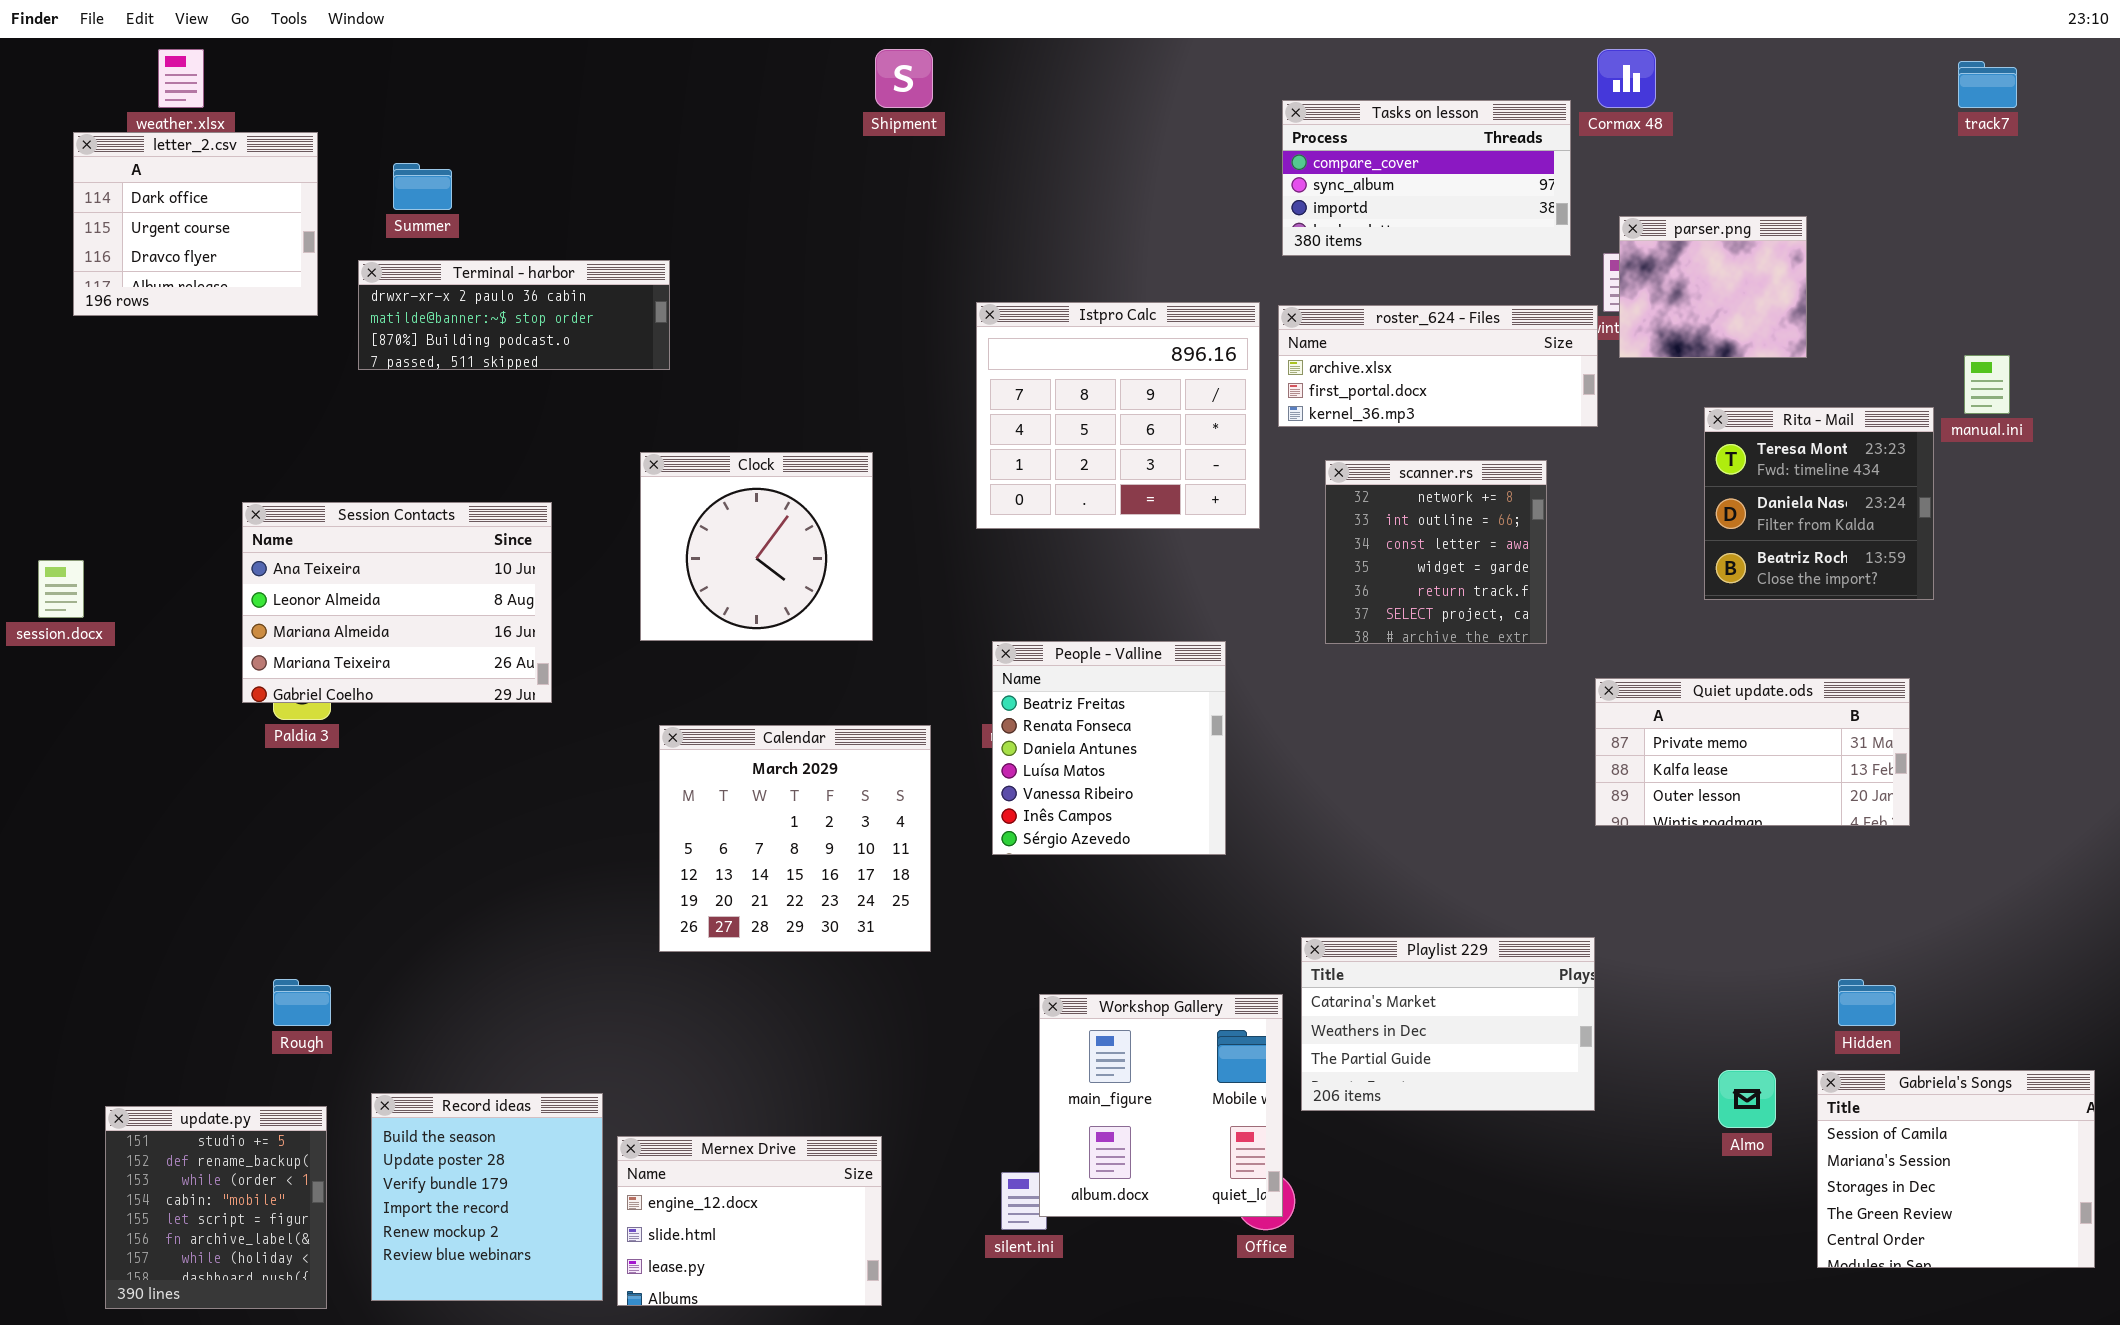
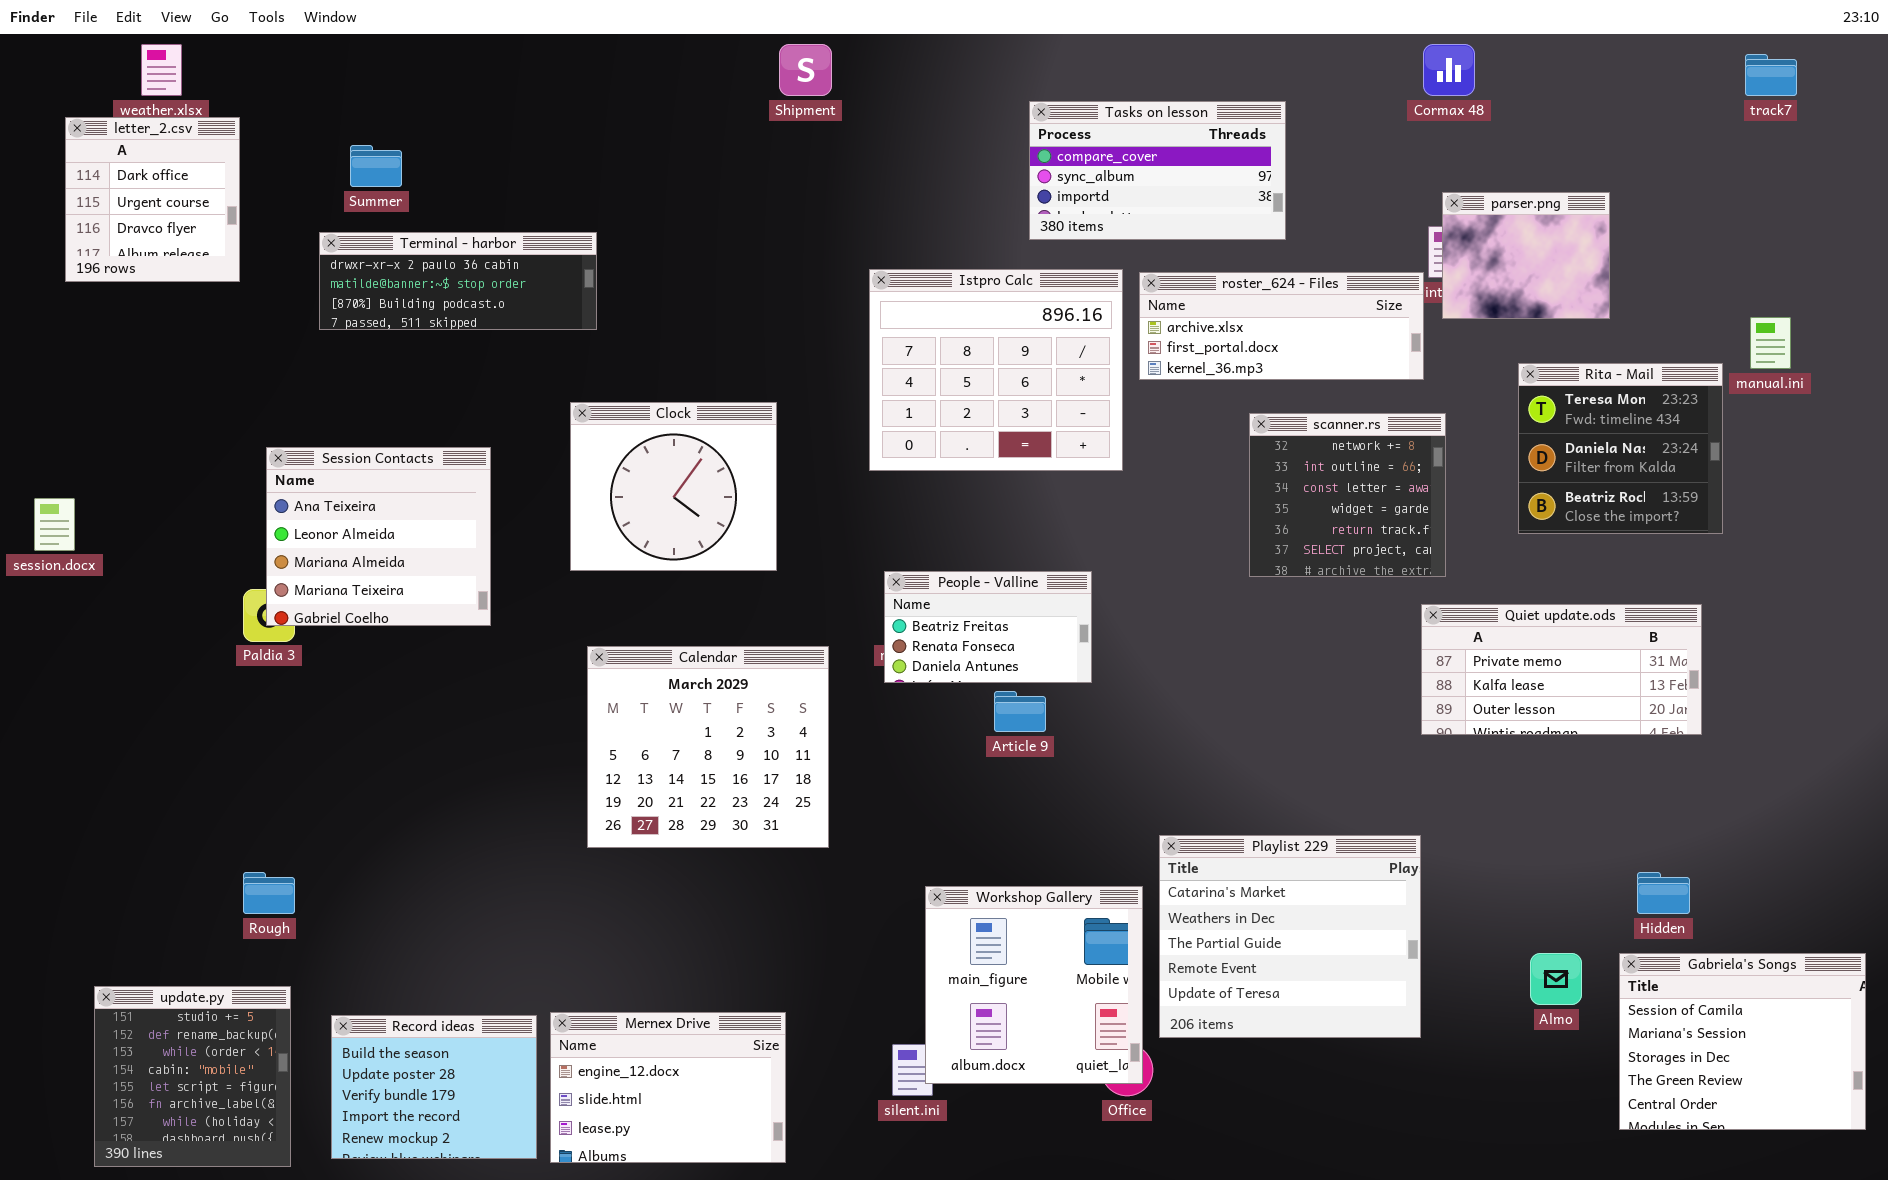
Tasks on lesson: [1282,100,1571,256] -> [1029,101,1286,240], moved
letter_2.csv: [73,132,318,316] -> [65,117,240,282], resized
scanner.rs: [1325,460,1547,644] -> [1249,413,1446,577], moved
Session Contacts: [242,502,552,703] -> [266,447,491,626], resized
People - Valline: [992,641,1226,855] -> [884,571,1092,683], resized
Playlist 229: [1301,937,1595,1111] -> [1159,835,1421,1038], resized
Record ideas: [371,1093,603,1301] -> [331,1015,537,1159], resized

